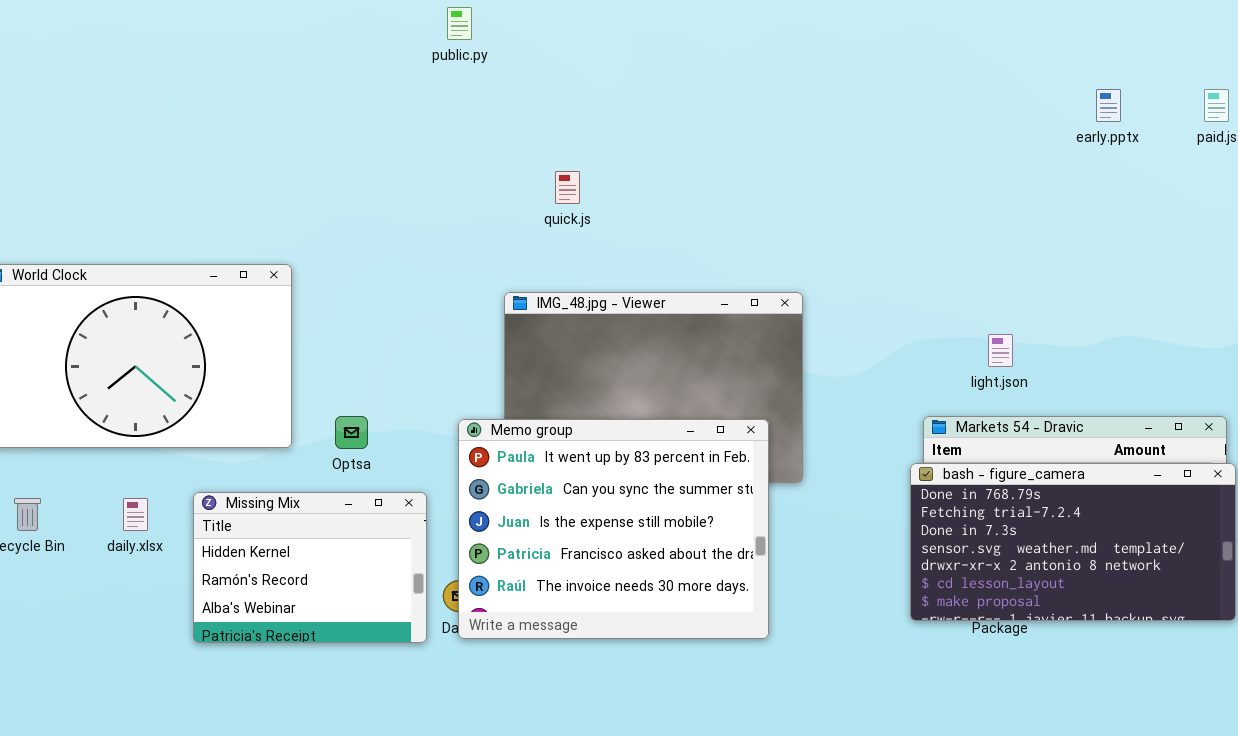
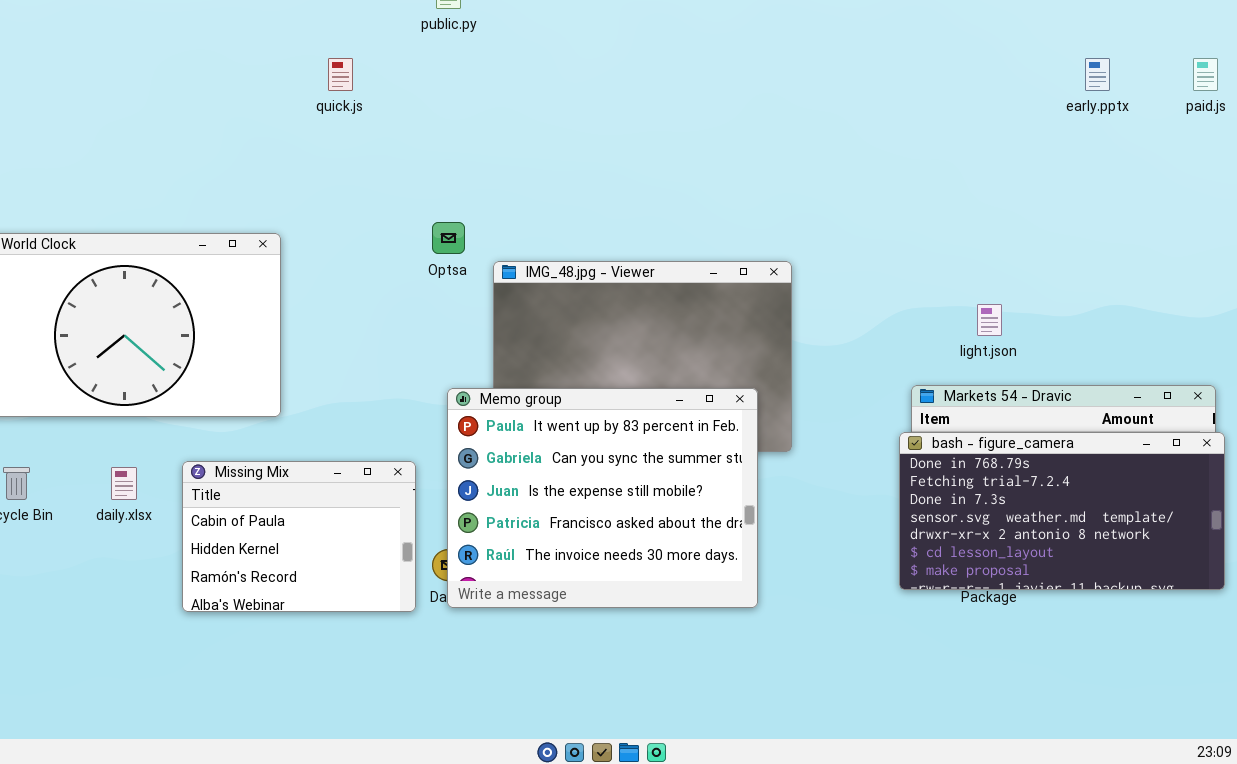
quick.js: [555,171,580,204] -> [328,58,353,91], moved
Optsa: [335,416,368,449] -> [432,222,465,254], moved
Missing Mix: [193,492,427,643] -> [182,461,416,612], scrolled up 1 row

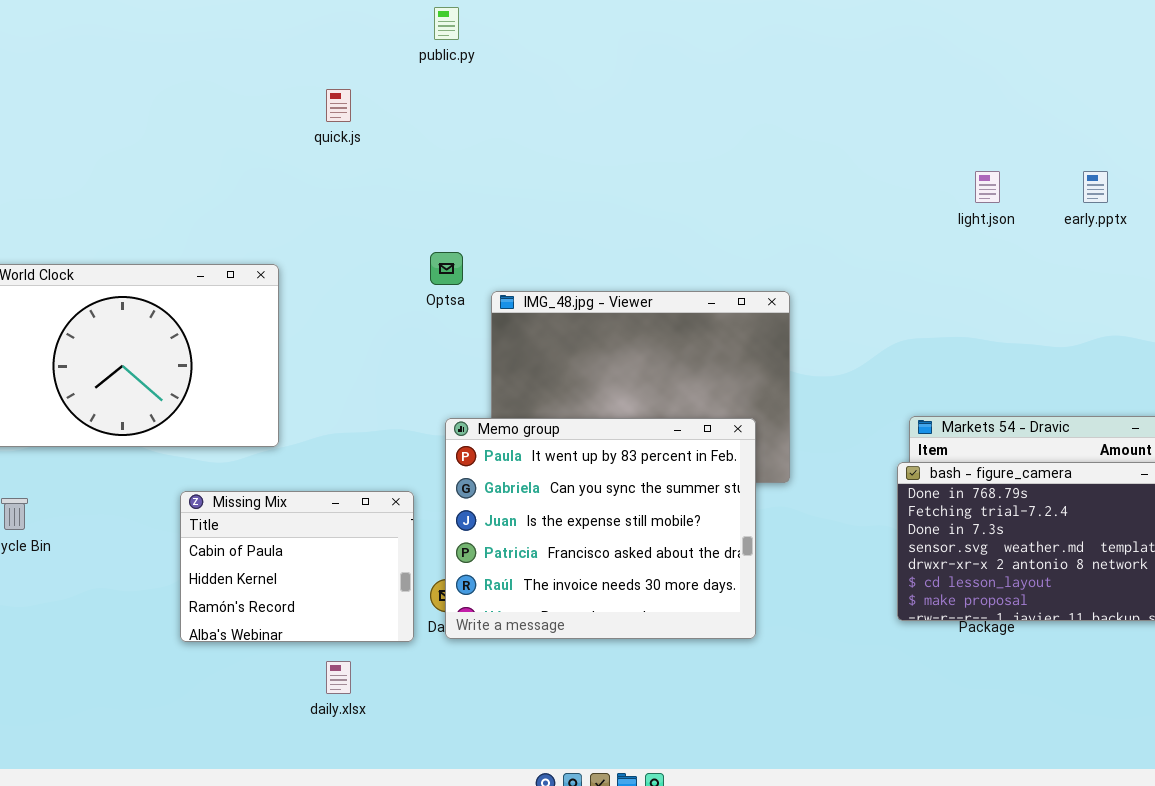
early.pptx: [1085,58,1110,91] -> [1083,171,1108,203], moved
light.json: [977,304,1002,336] -> [975,171,1000,203], moved
daily.xlsx: [111,467,137,500] -> [326,661,351,694], moved

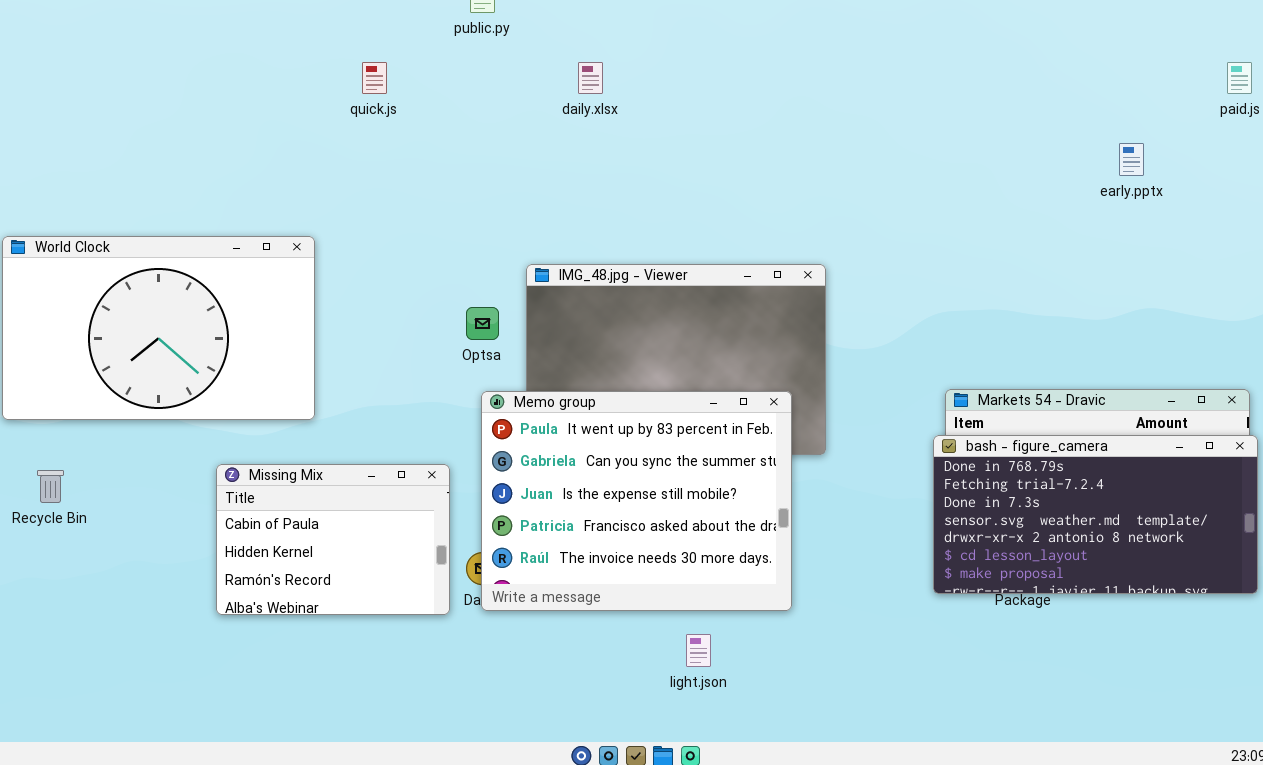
light.json: [975,171,1000,203] -> [686,634,711,667], moved
Optsa: [430,252,463,285] -> [466,307,499,340], moved
daily.xlsx: [326,661,351,694] -> [578,62,603,94], moved

